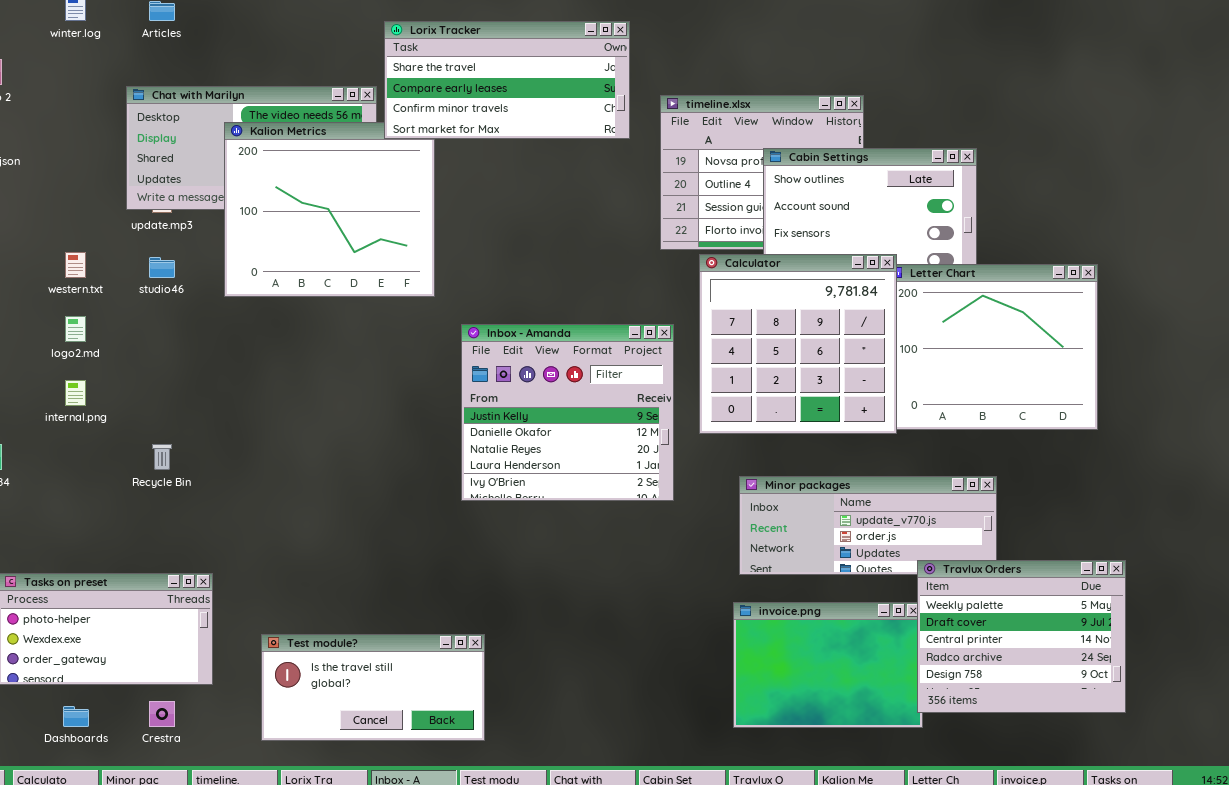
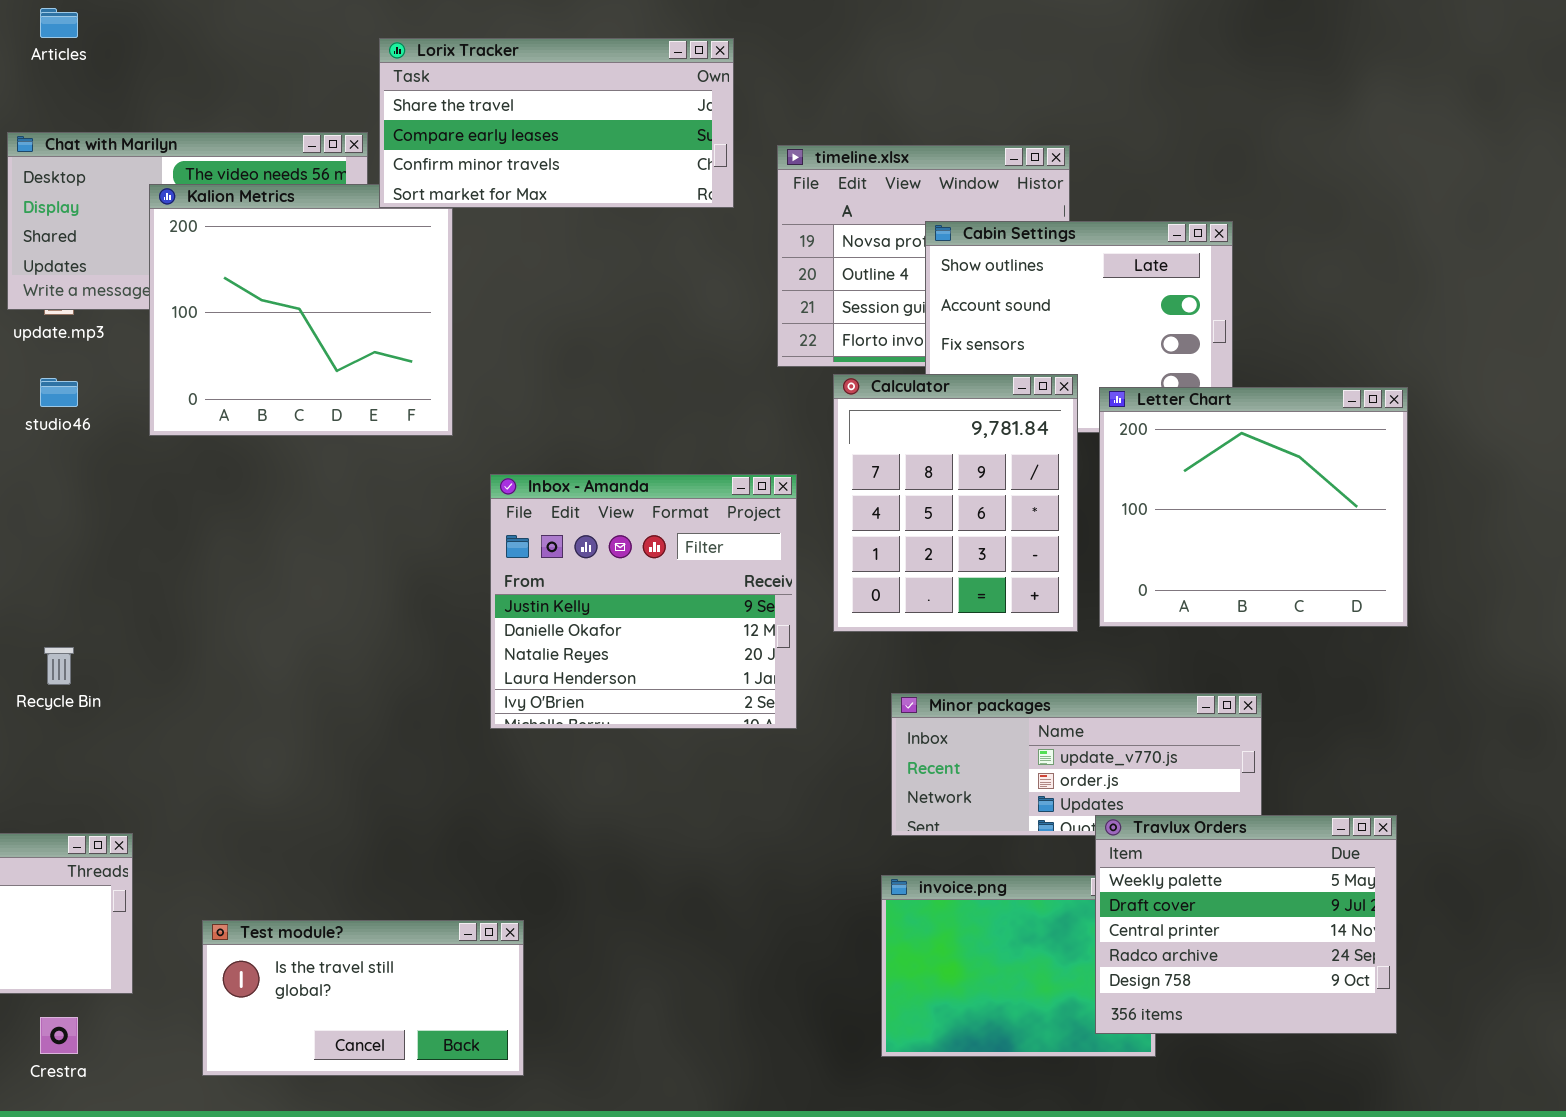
Calculator: [699,254,897,434] -> [833,374,1078,632], resized
Travlux Orders: [917,560,1126,713] -> [1095,815,1397,1034], moved

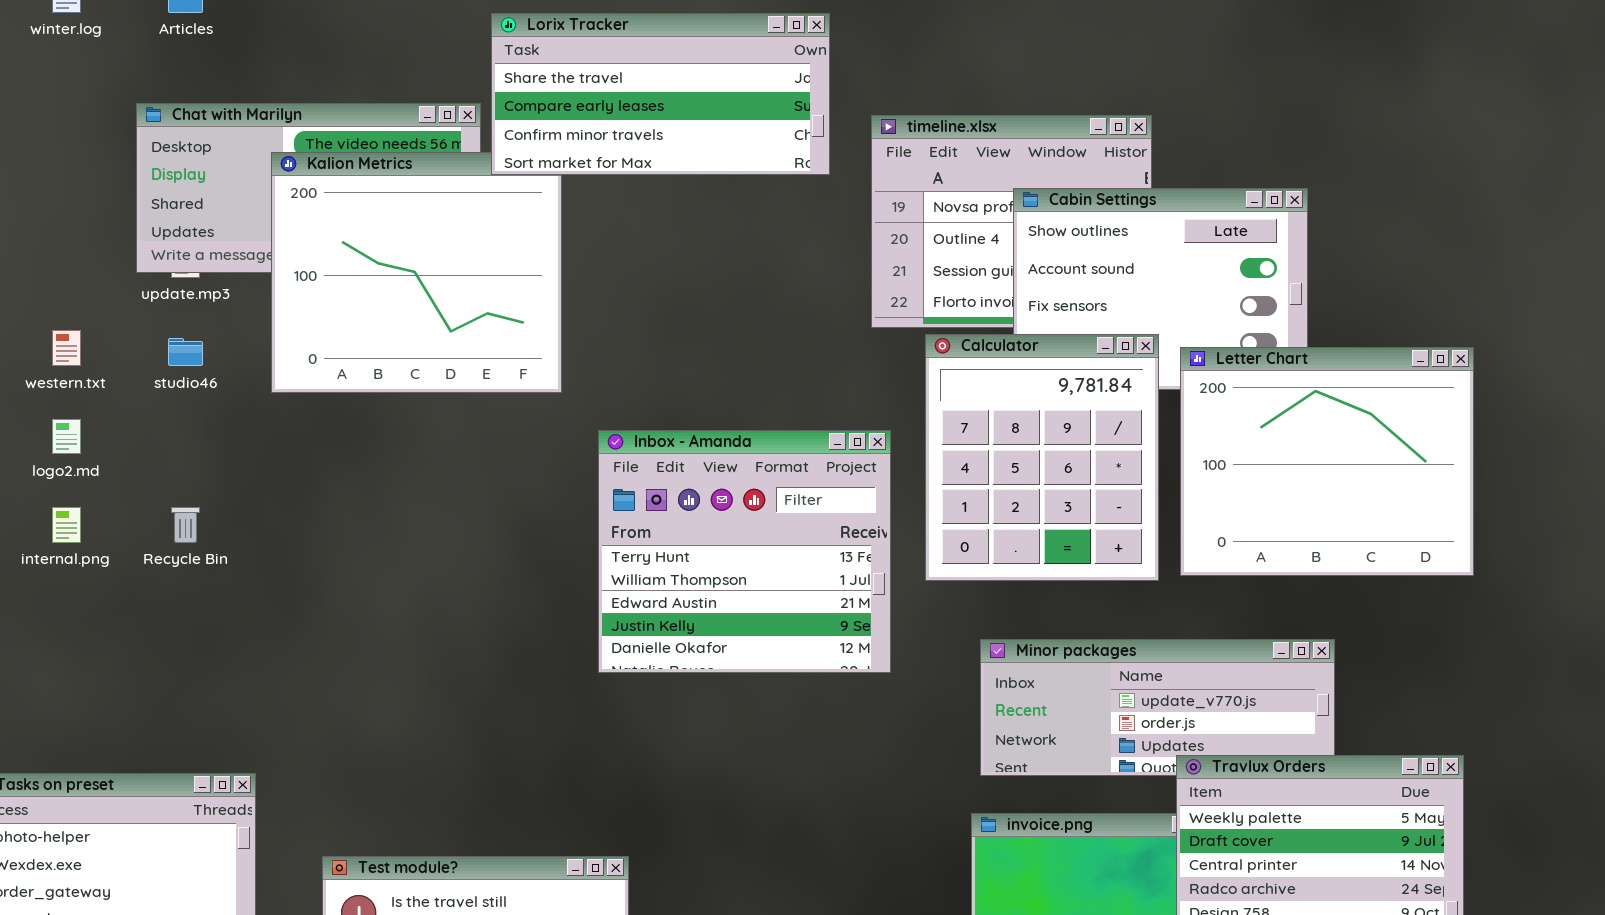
Inbox - Amanda: [490,474,797,729] -> [598,430,891,673], scrolled up 3 rows
Recycle Bin: [44,647,74,685] -> [171,507,200,543], moved

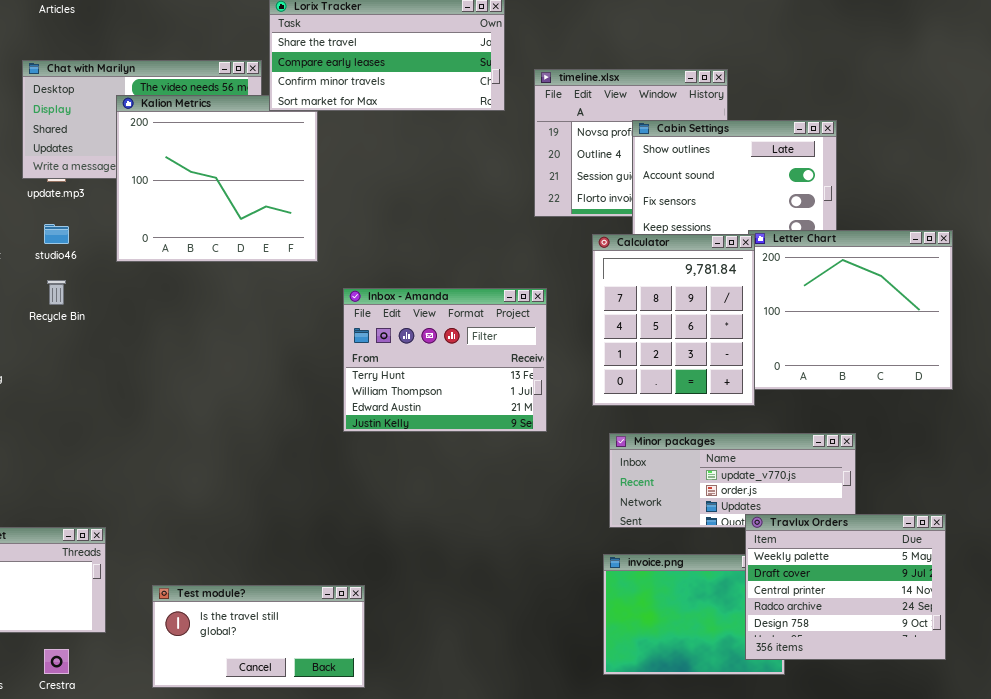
Calculator: [925,334,1159,581] -> [592,234,755,406], moved
Inbox - Amanda: [598,430,891,673] -> [343,288,547,432], resized
Recycle Bin: [171,507,200,543] -> [47,280,66,305], moved

